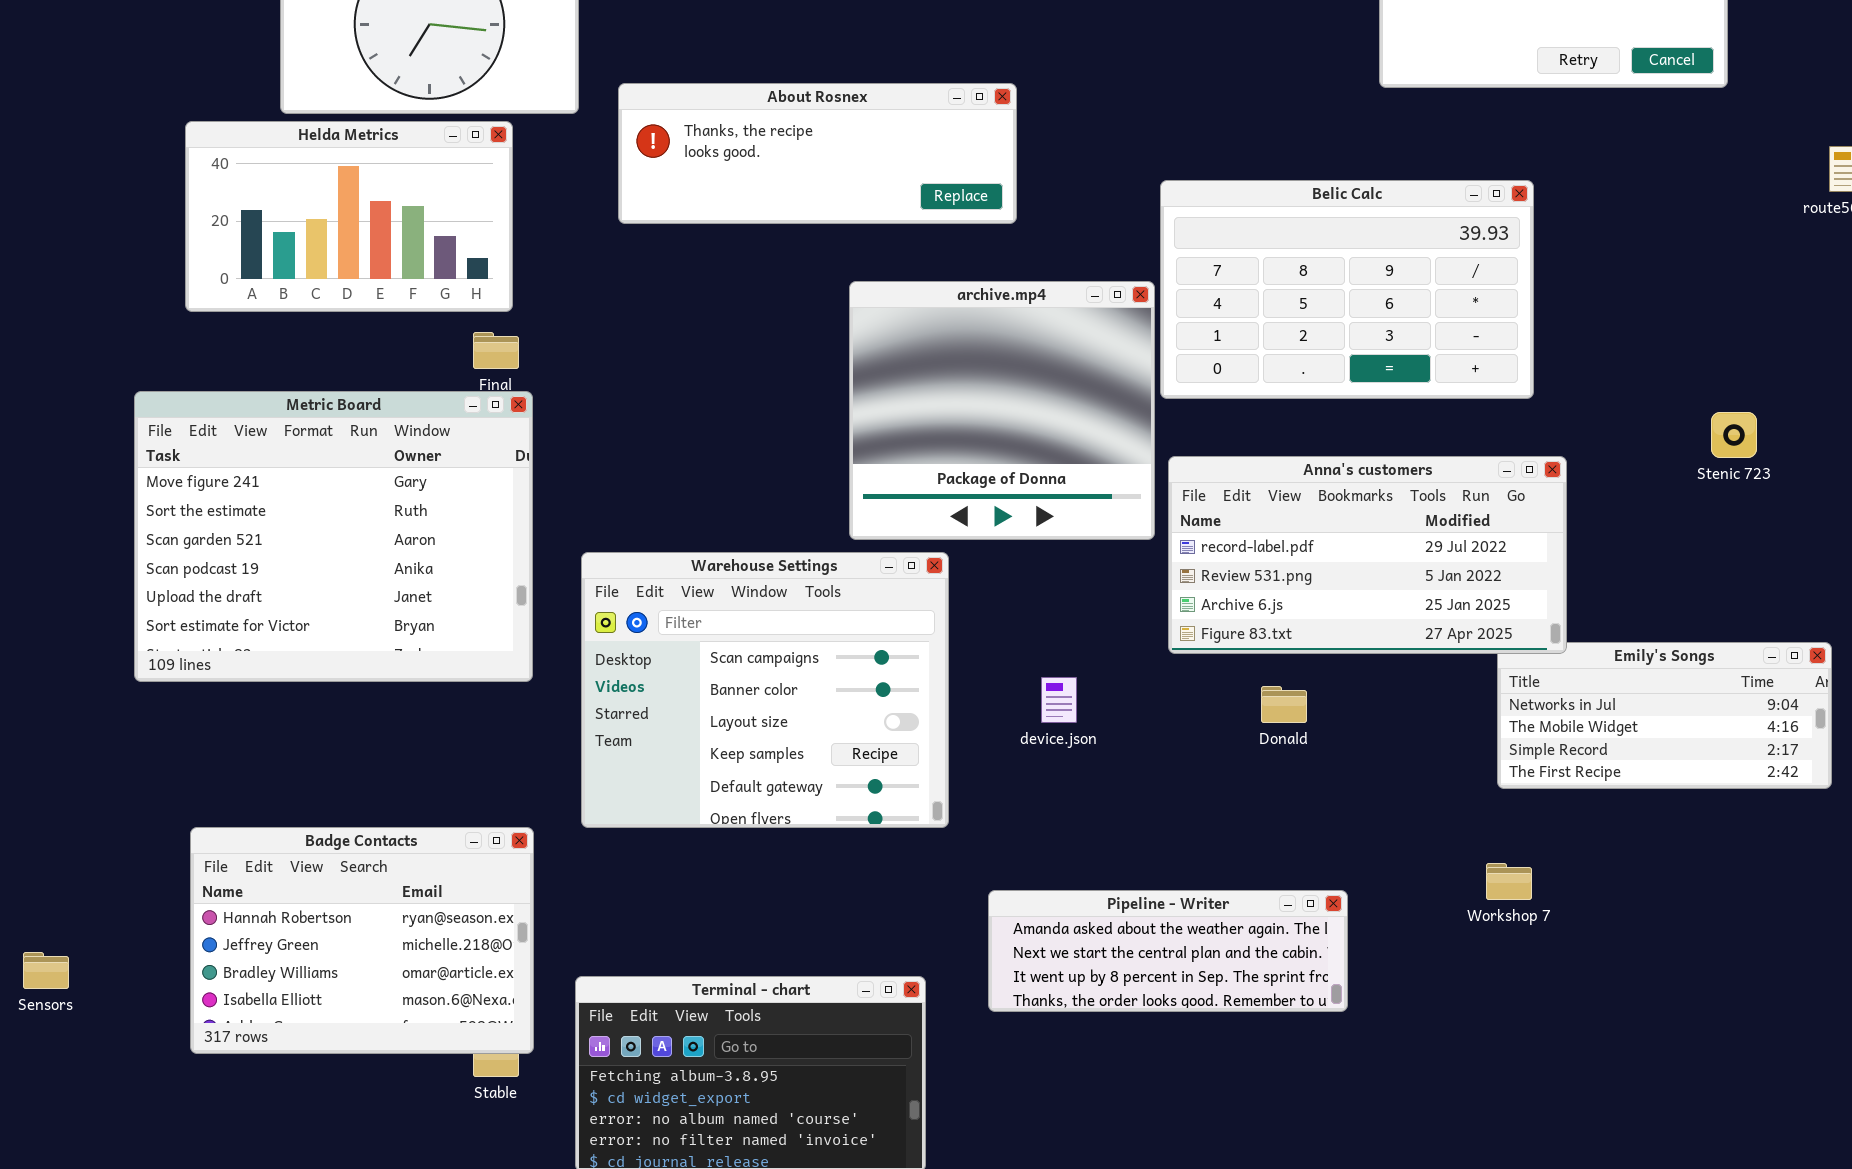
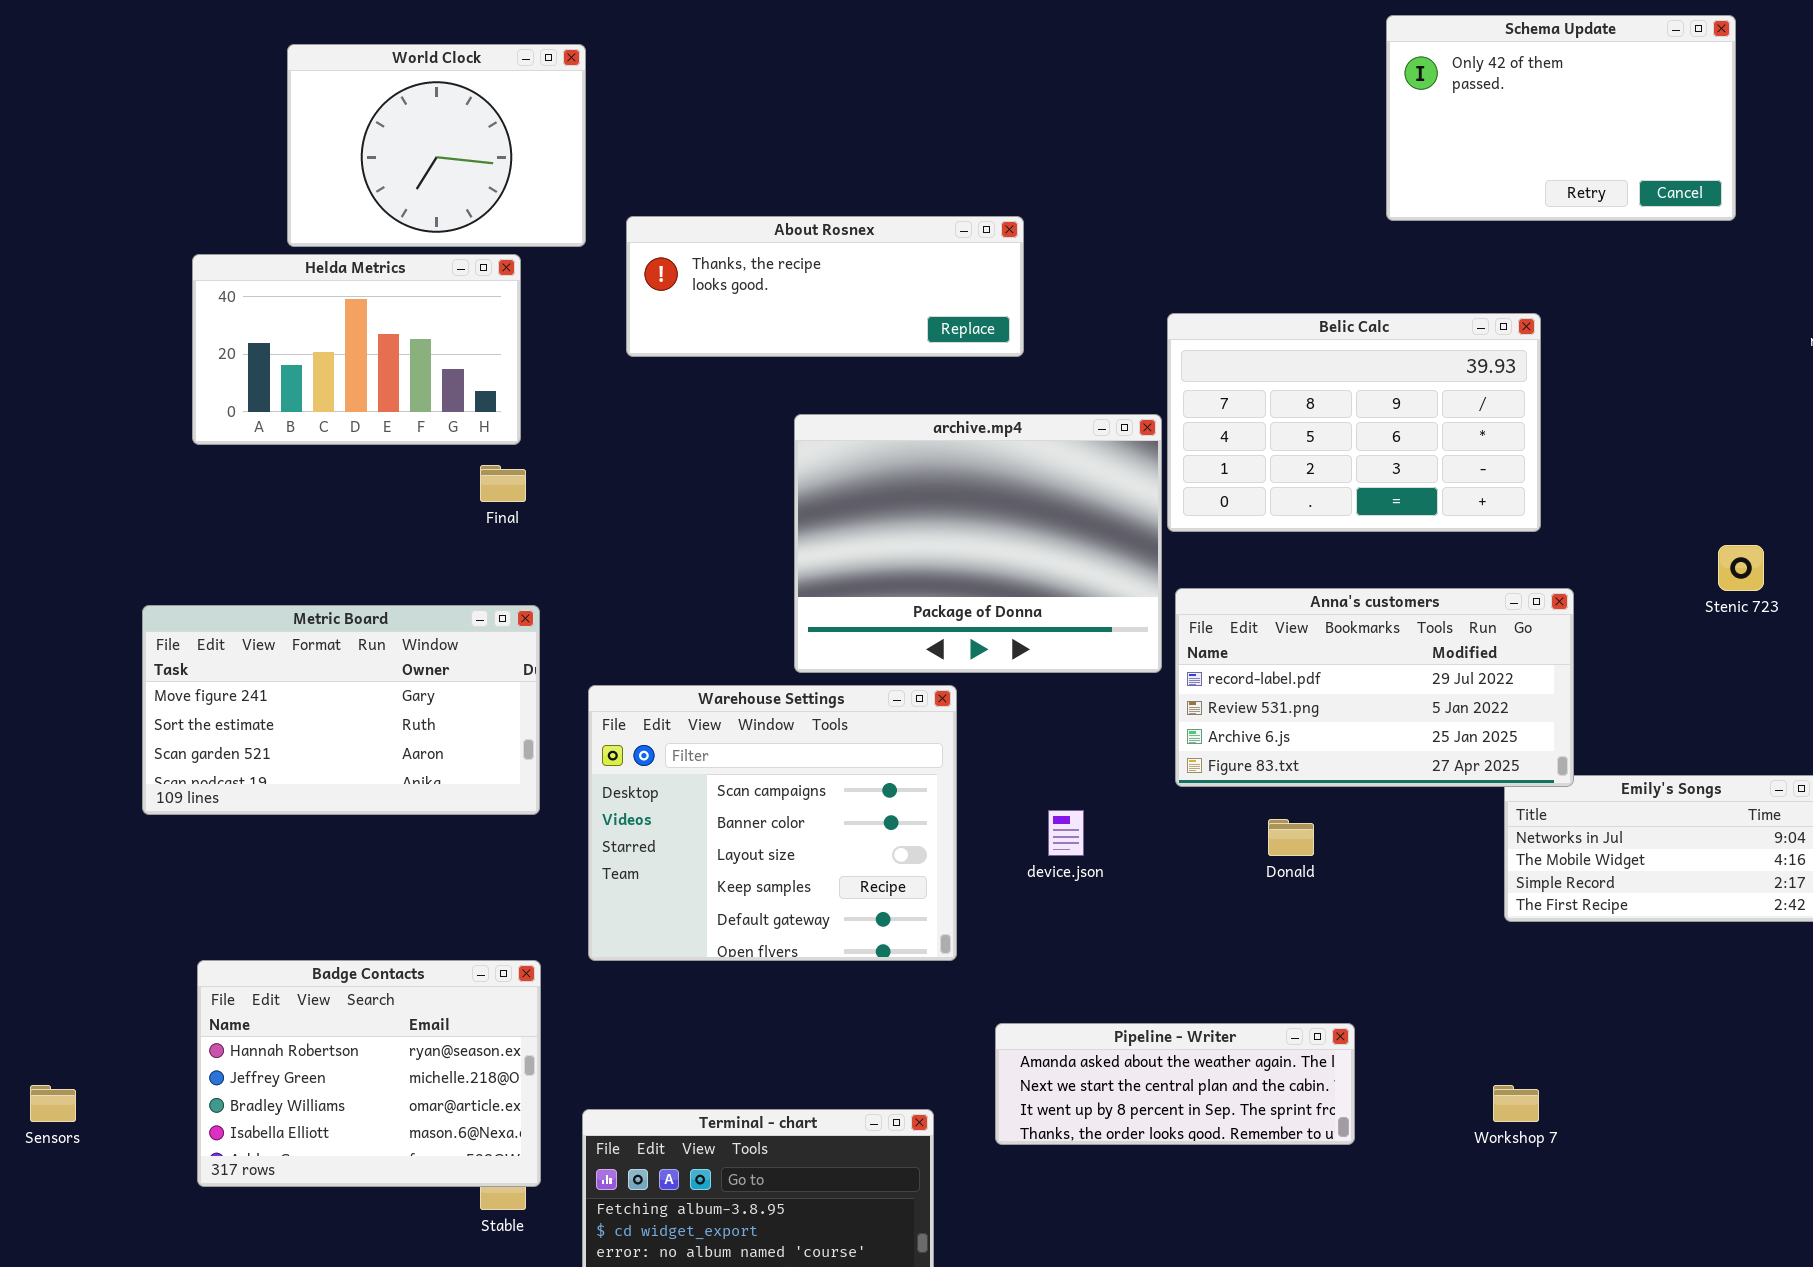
archive.mp4: [849,281,1155,540] -> [794,414,1162,673], resized
Metric Board: [134,391,533,682] -> [142,605,540,815], resized
Workshop 7: [1486,863,1532,900] -> [1493,1085,1539,1122], moved

